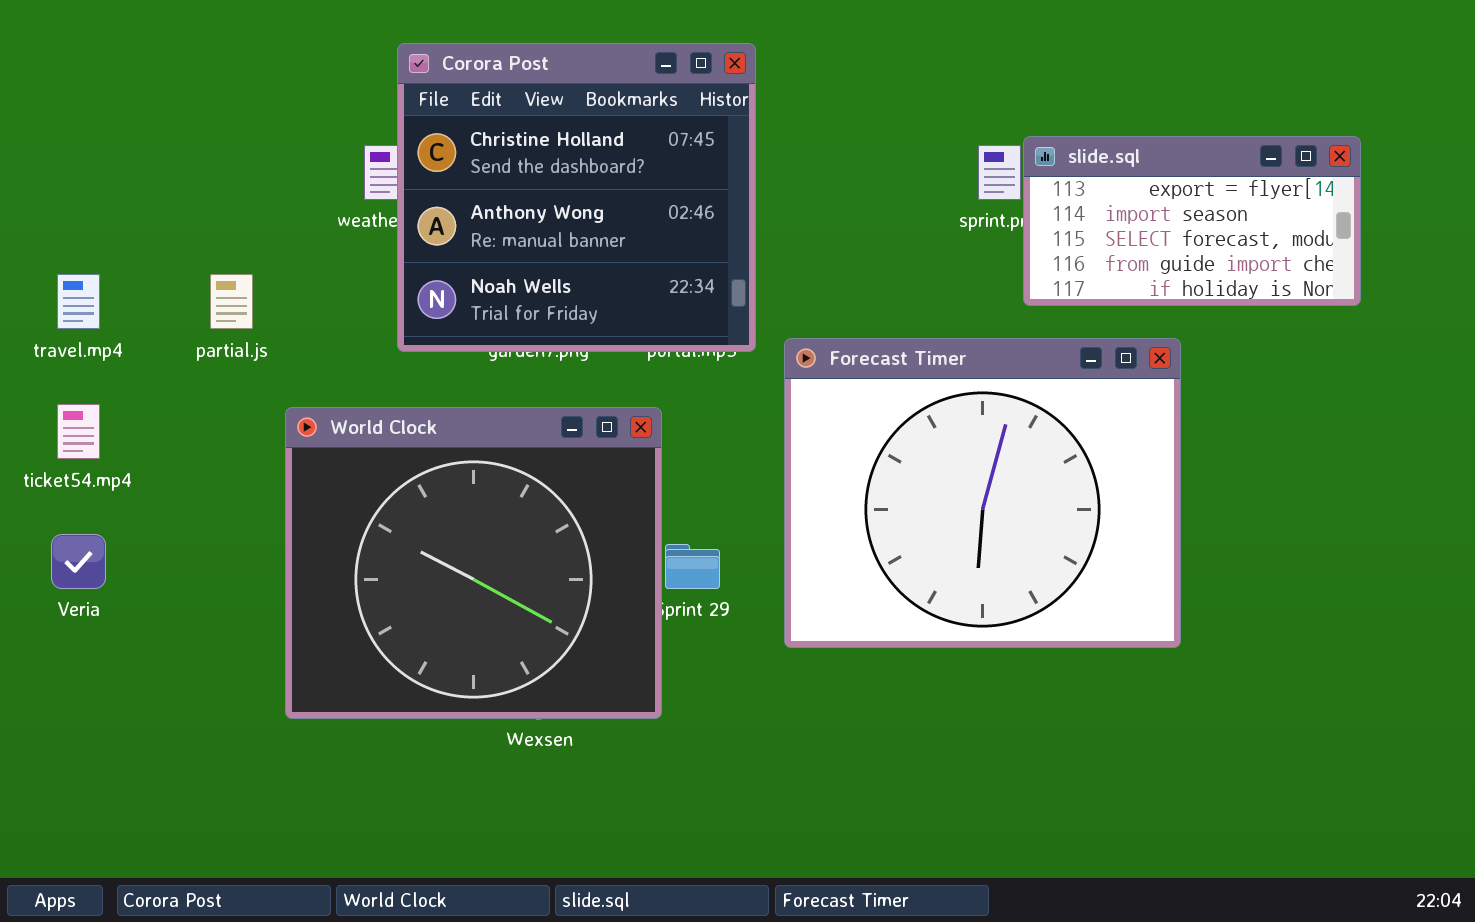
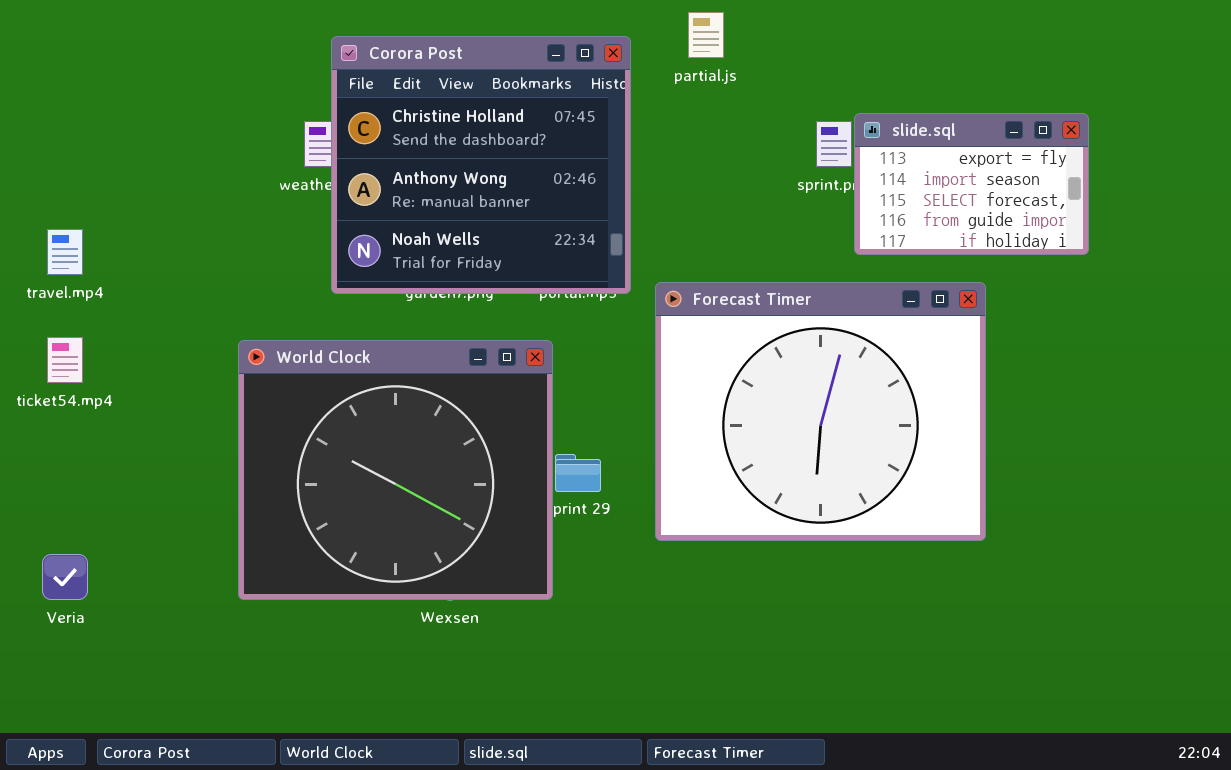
slide.sql: [1023,136,1361,306] -> [854,113,1089,255], resized
partial.js: [210,274,253,329] -> [688,12,724,58], moved
Veria: [51,534,106,589] -> [42,554,88,600], moved

